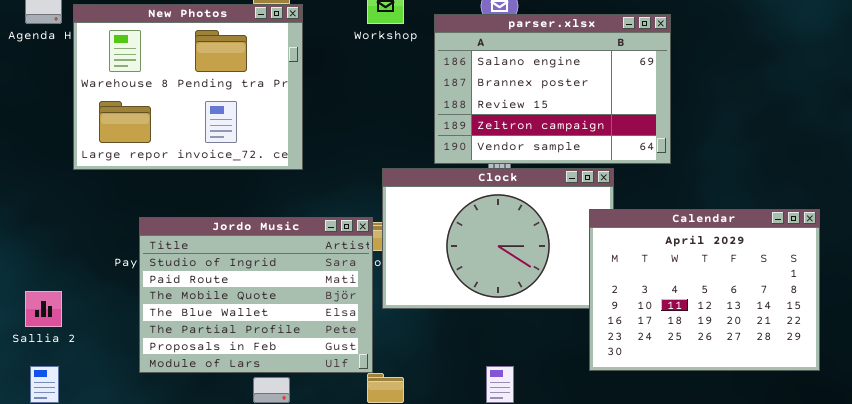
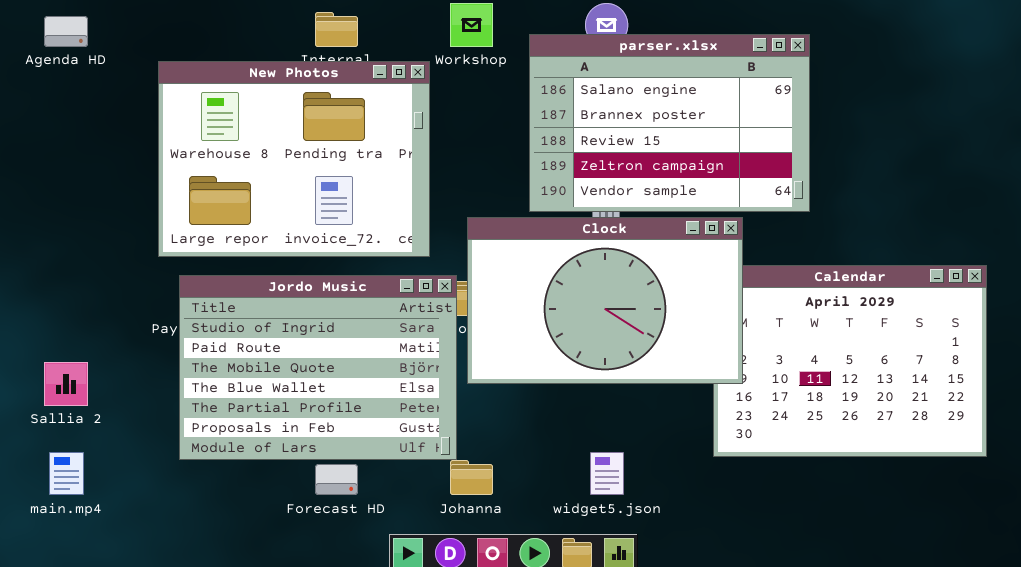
New Photos: [73,4,303,170] -> [158,61,430,257], moved
Clock: [382,168,614,309] -> [467,217,743,384], raised

